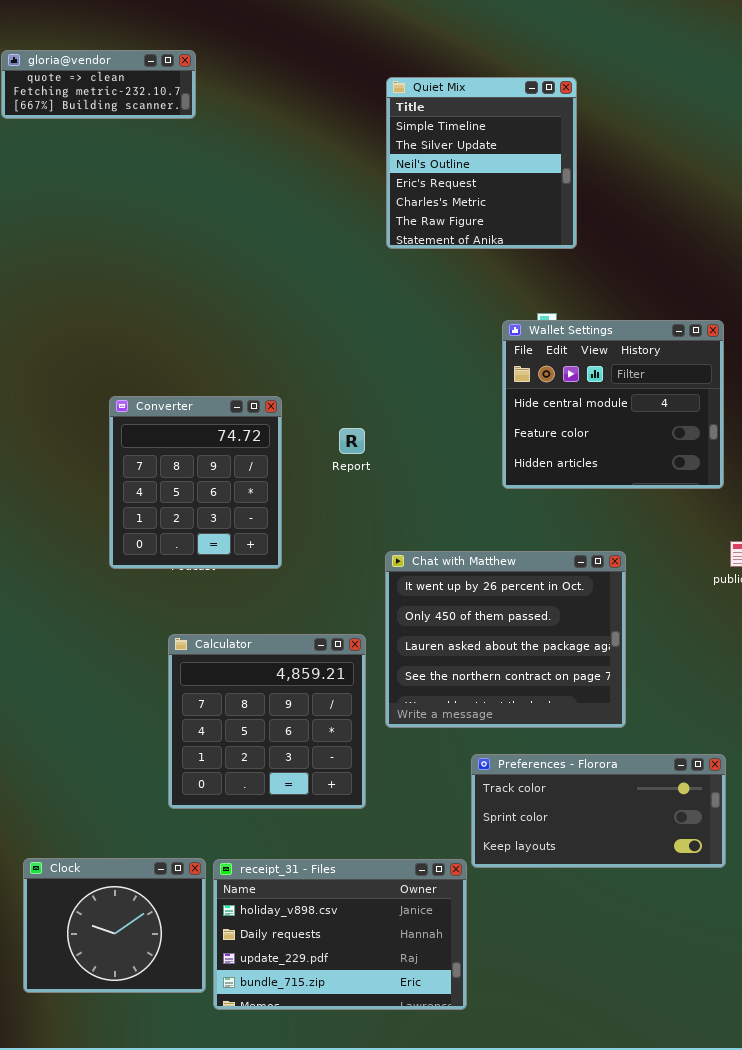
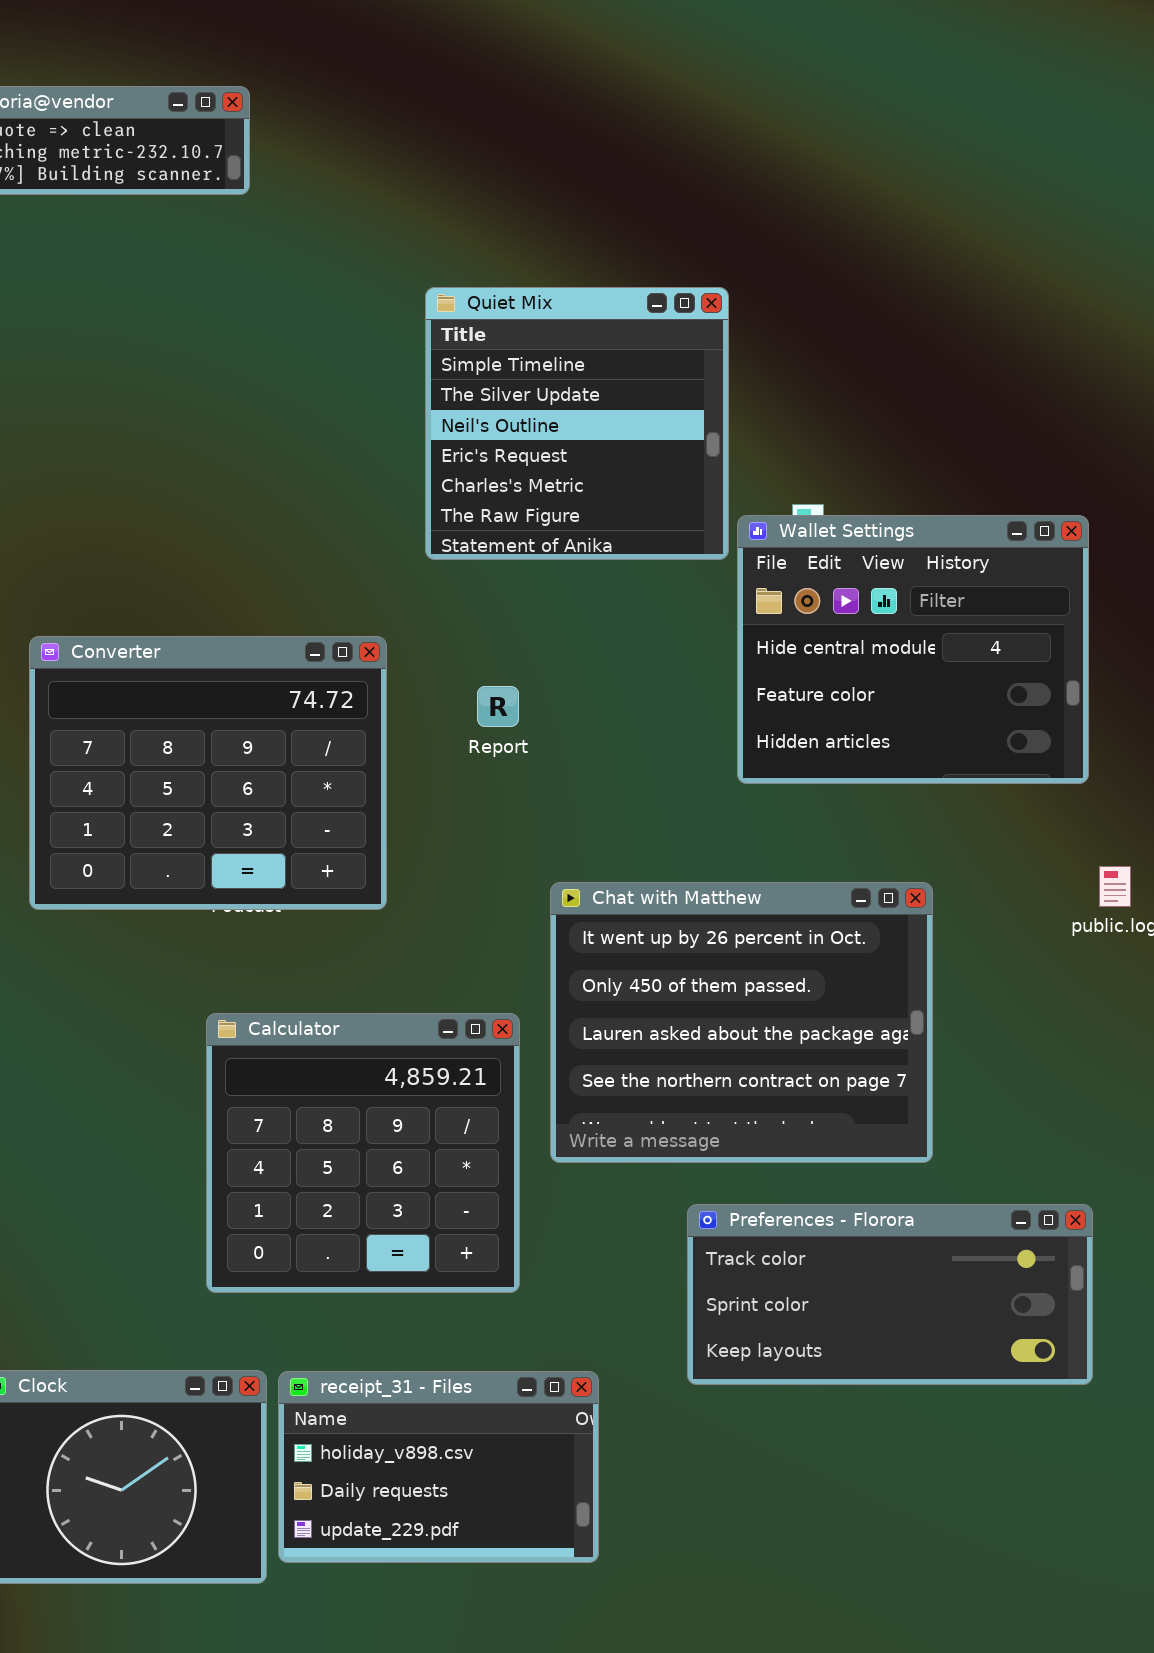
Quiet Mix: [386,77,577,249] -> [425,287,729,560], moved
Converter: [109,396,282,569] -> [29,636,387,910], resized
receipt_31 - Files: [213,859,467,1010] -> [278,1371,599,1563], resized

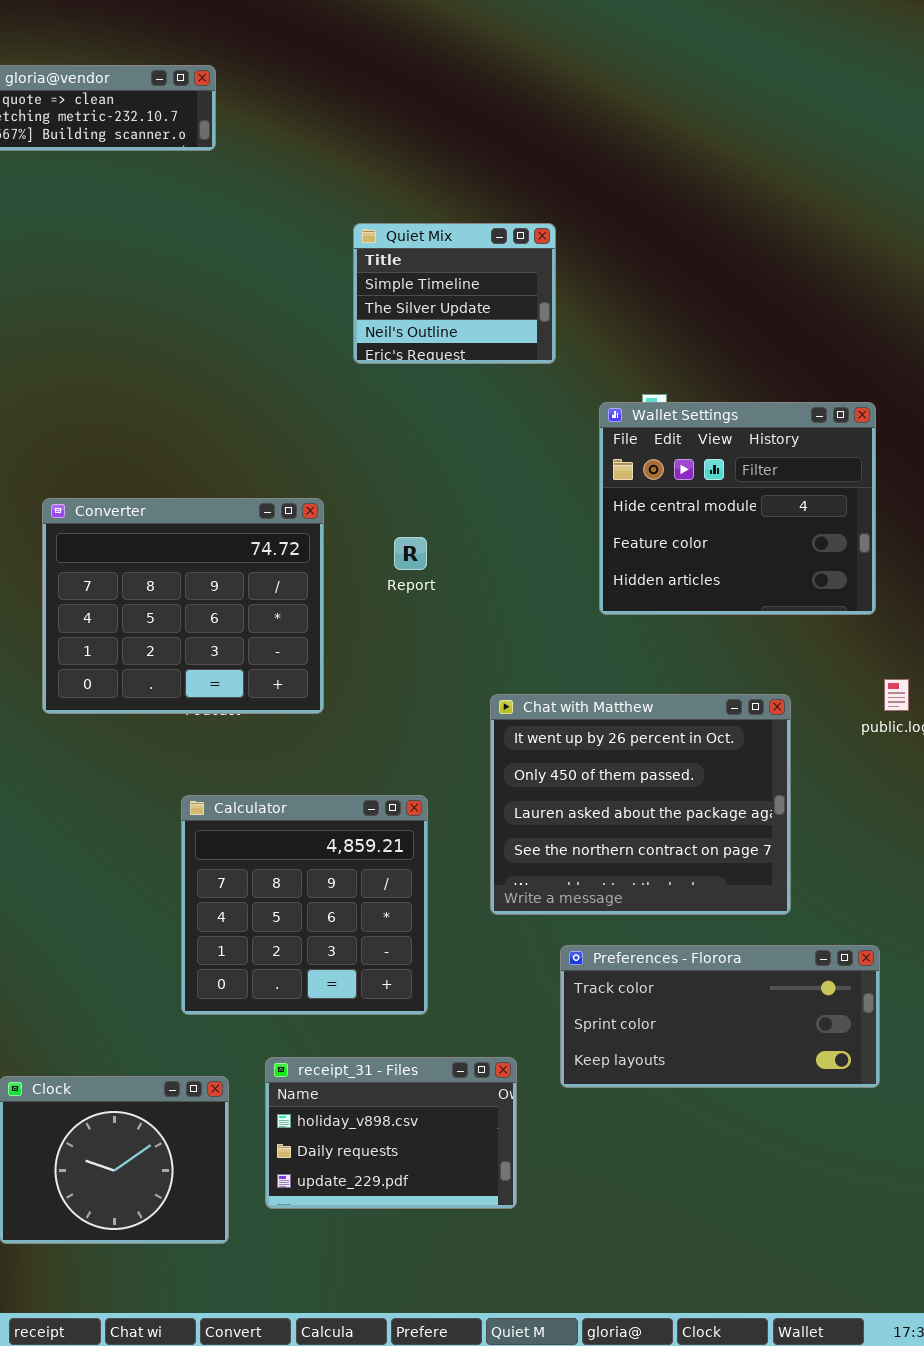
Quiet Mix: [425,287,729,560] -> [353,223,556,364], resized
Chat with Matthew: [550,882,933,1163] -> [490,694,791,915], moved
receipt_31 - Files: [278,1371,599,1563] -> [265,1057,517,1209], moved

